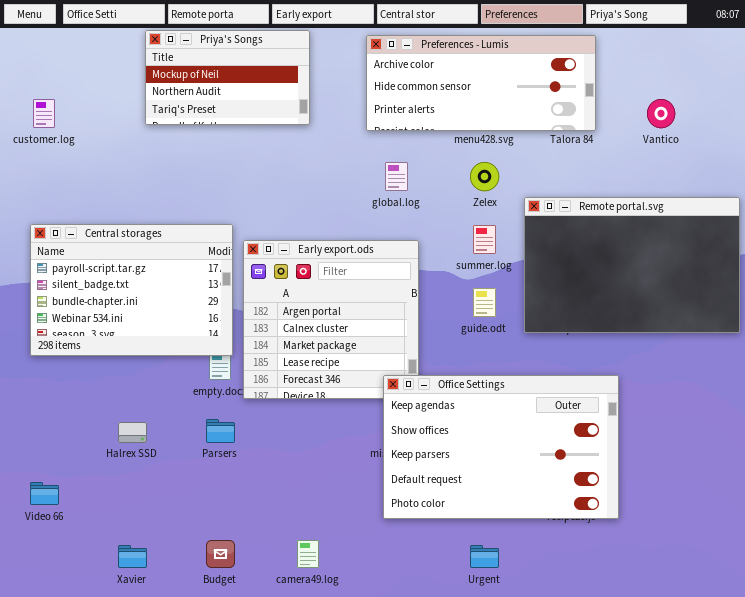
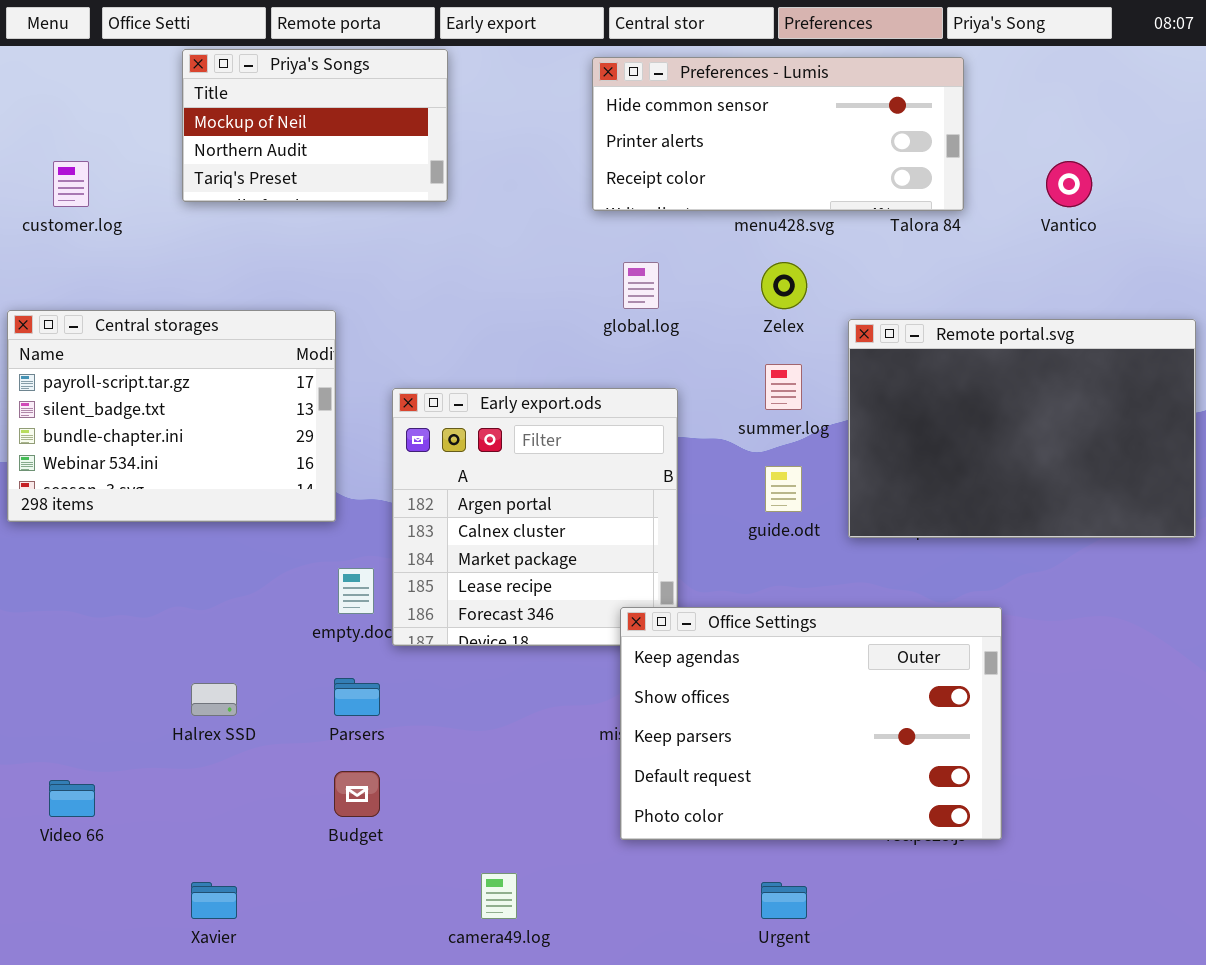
Priya's Songs: [145,30,310,125] -> [182,49,448,202], moved
Preferences - Lumis: [366,35,596,131] -> [592,57,964,211], scrolled down 1 row
Central storages: [30,224,233,356] -> [7,310,336,522], moved
Budget: [206,540,235,568] -> [334,771,380,817], moved

